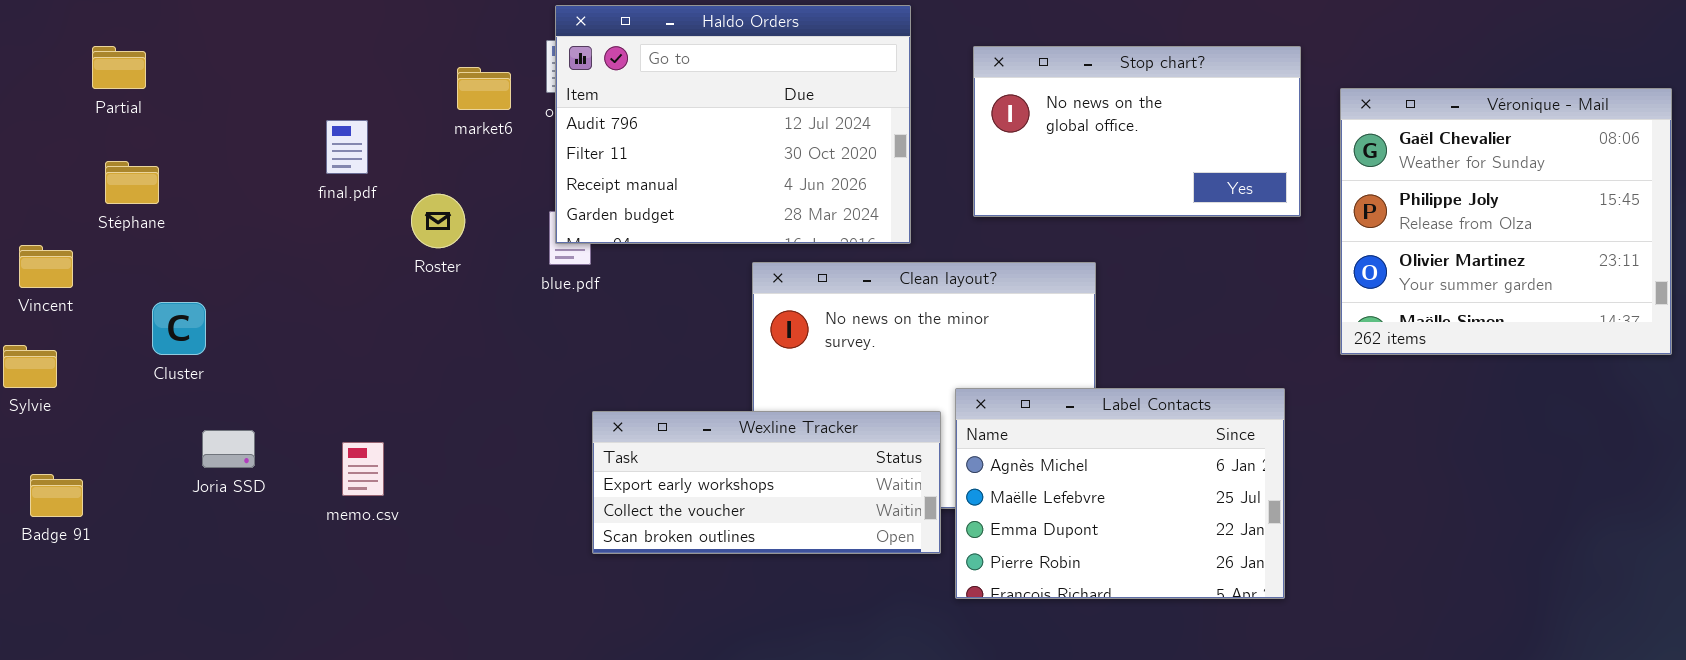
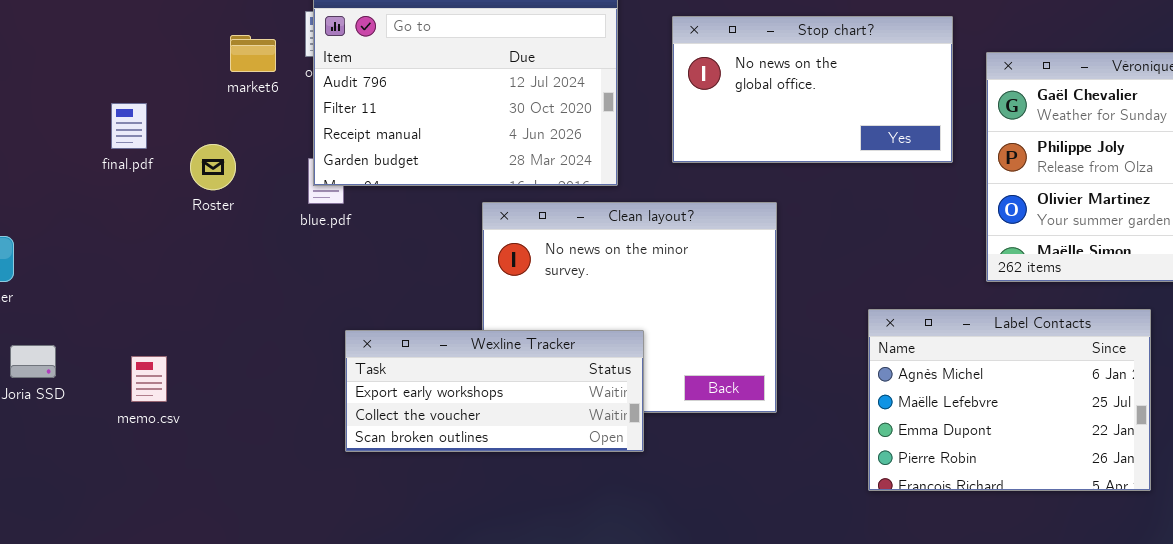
final.pdf: [326,120,368,174] -> [111,103,147,149], moved
Label Contacts: [955,388,1285,599] -> [868,309,1151,491], moved

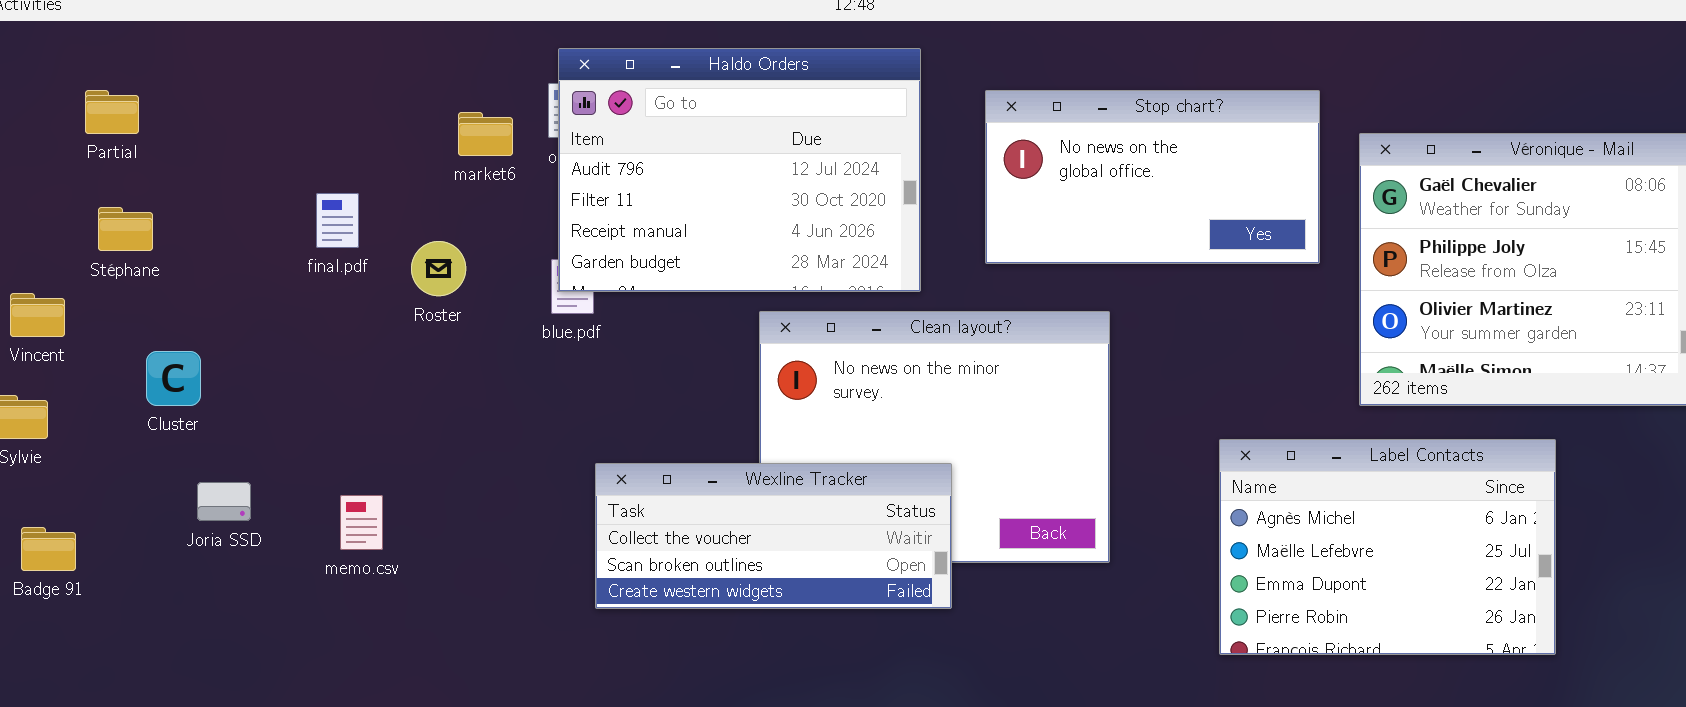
Wexline Tracker: [345,330,644,452] -> [595,463,952,609], scrolled down 1 row

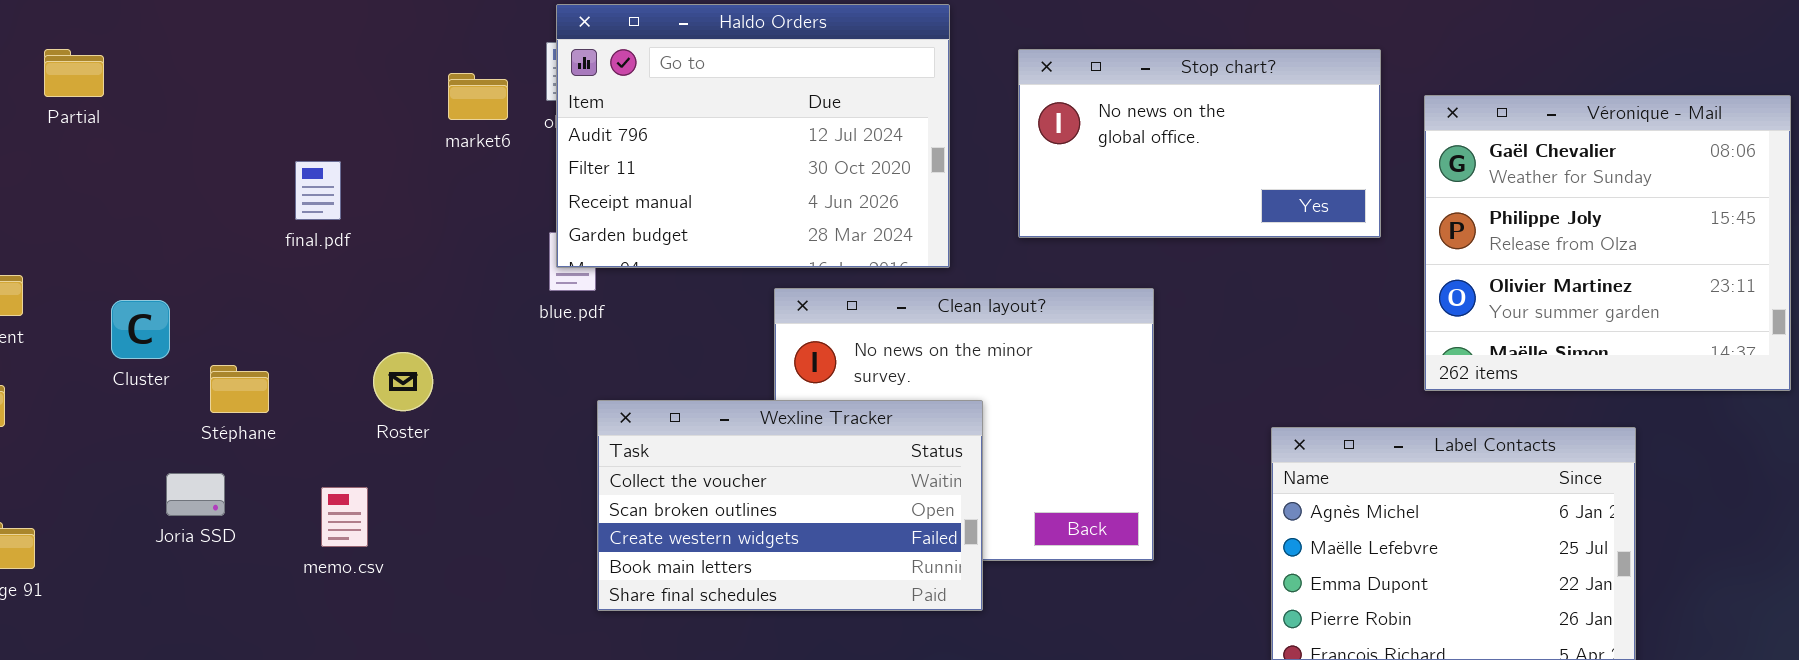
Stéphane: [98,207,153,251] -> [210,365,269,413], moved
Roster: [411,241,466,296] -> [373,352,433,411], moved
Cluster: [146,351,201,406] -> [111,300,170,359], moved
Wexline Tracker: [595,463,952,609] -> [597,400,983,611], resized

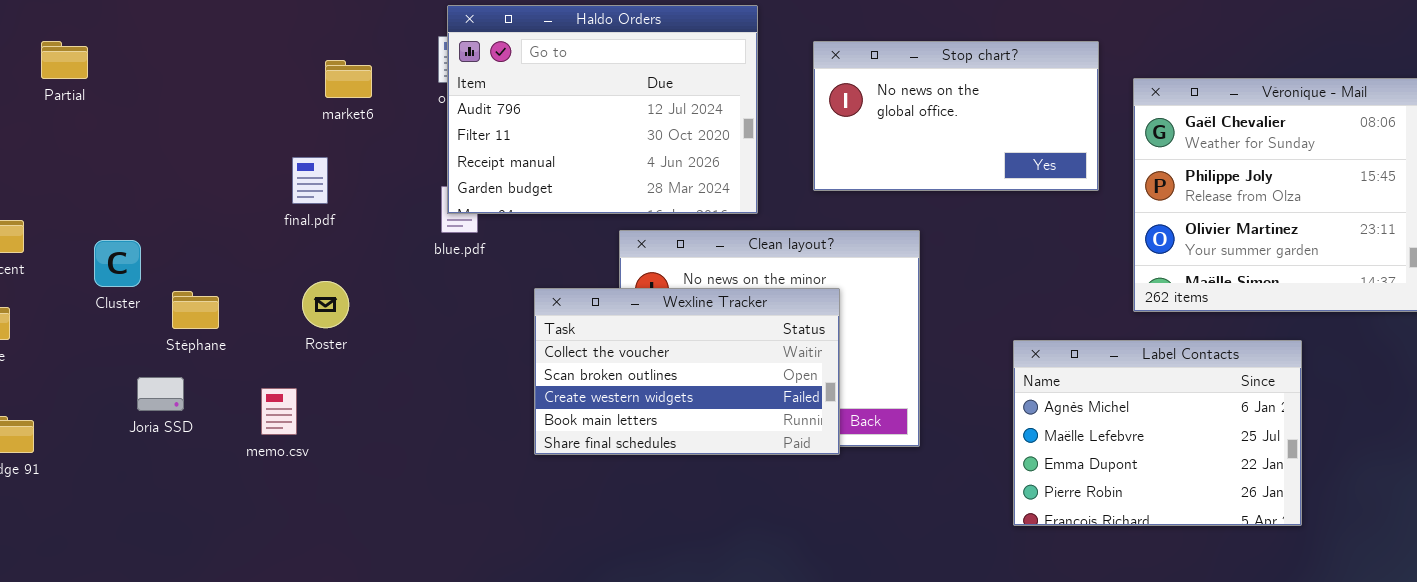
market6: [448,73,508,120] -> [325,60,372,98], moved
final.pdf: [295,161,341,220] -> [292,157,328,204], moved
Wexline Tracker: [597,400,983,611] -> [534,288,840,455], moved

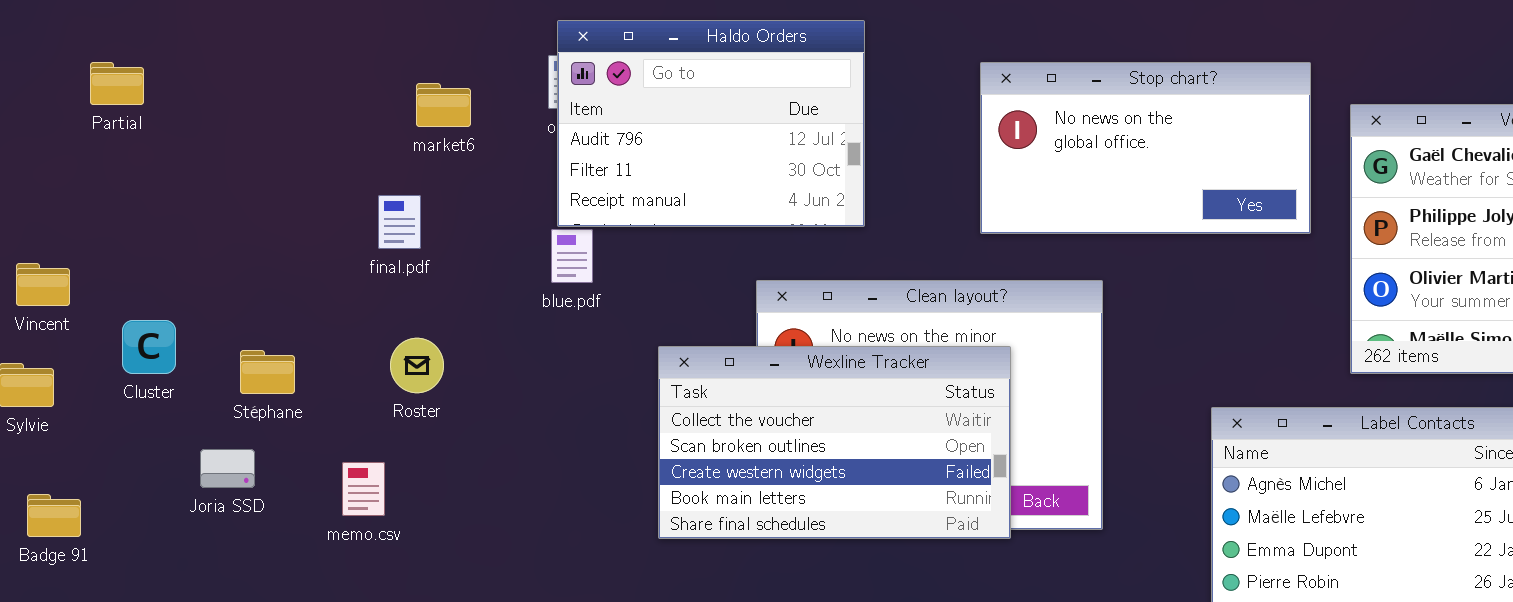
Haldo Orders: [447,5,758,214] -> [557,20,865,227], resized
Cluster: [94,240,141,287] -> [122,320,176,374], moved

